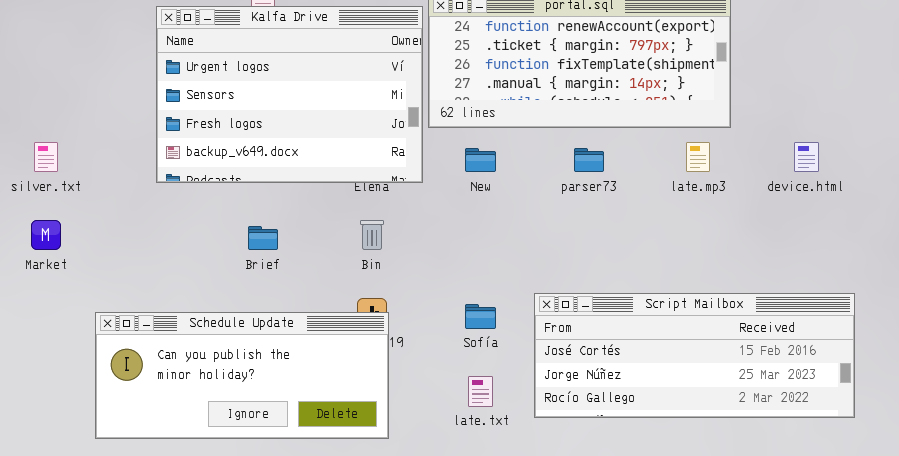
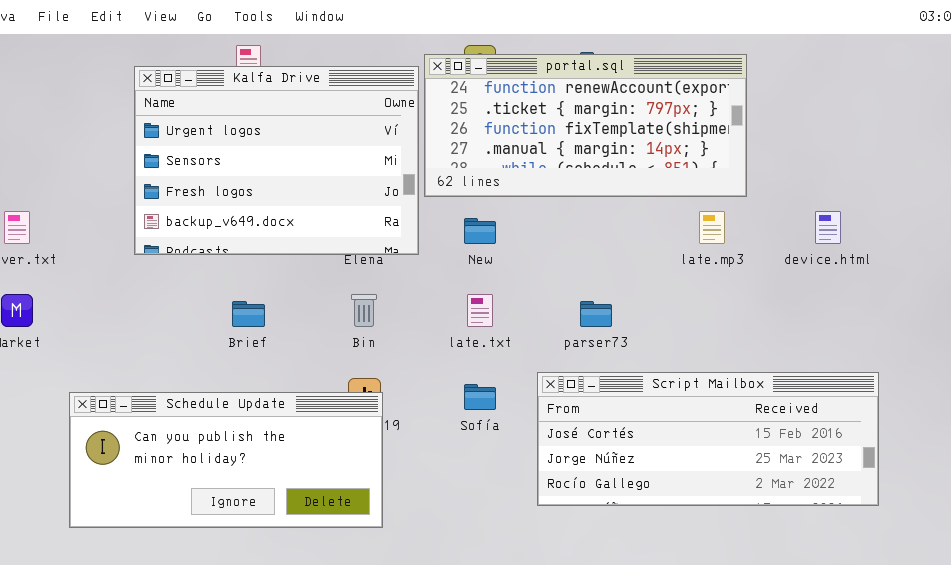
parser73: [574,148,604,172] -> [580,301,612,327], moved
late.txt: [468,376,493,407] -> [467,294,493,327], moved

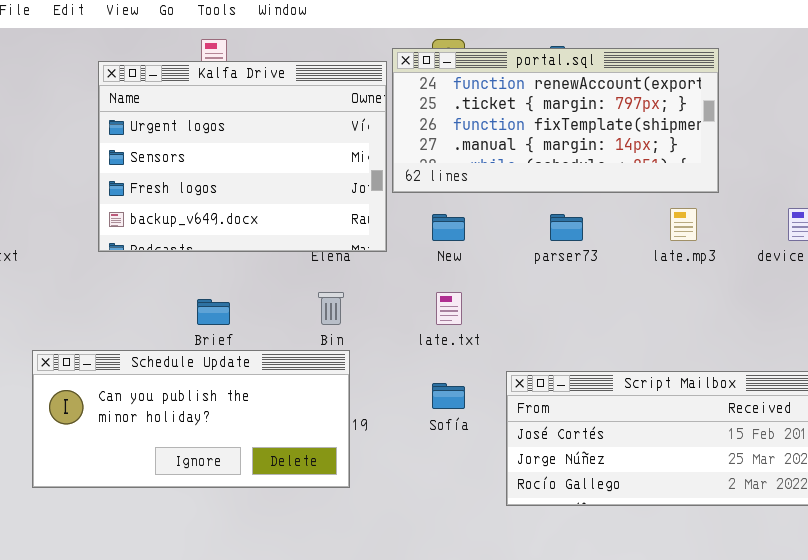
parser73: [580,301,612,327] -> [550,214,583,241], moved
Schedule Update: [69,392,383,528] -> [32,350,350,488], moved

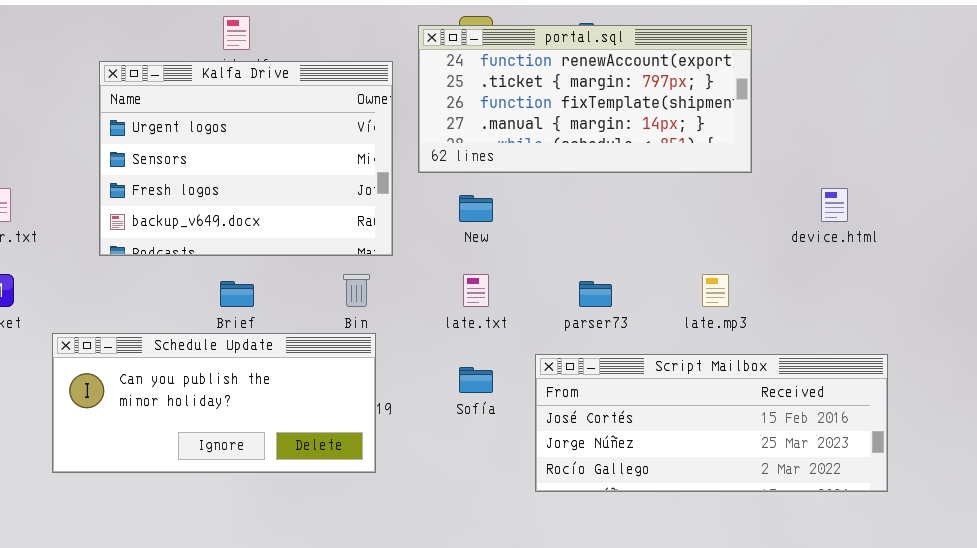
Kalfa Drive: [98,61,387,252] -> [99,61,393,256], moved
late.mp3: [670,208,697,241] -> [702,274,729,307], moved
parser73: [550,214,583,241] -> [579,281,612,307], moved

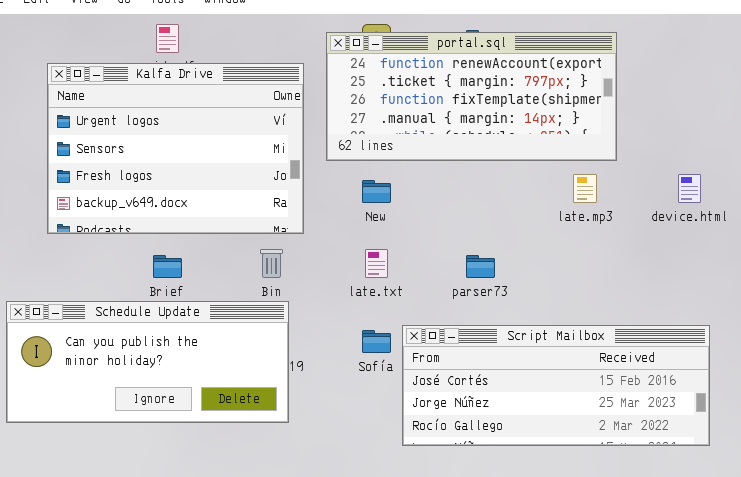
late.mp3: [702,274,729,307] -> [573,174,597,203], moved
Script Mailbox: [535,354,888,492] -> [402,325,710,446], moved

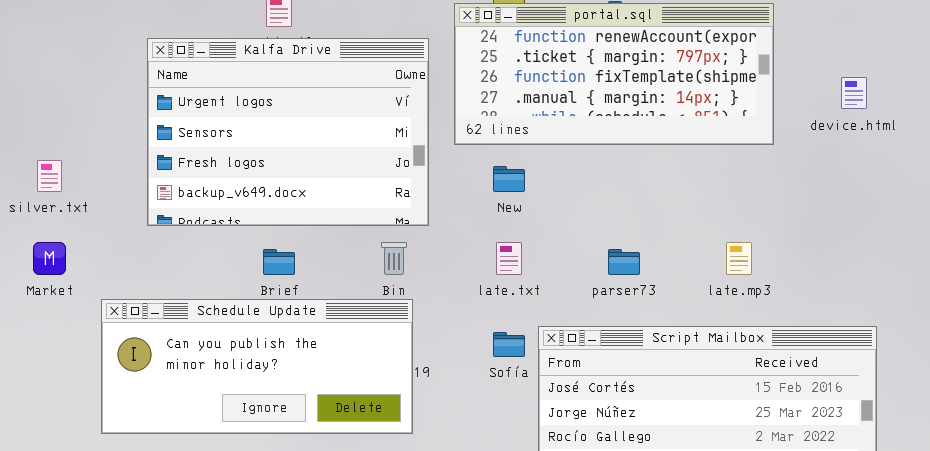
late.mp3: [573,174,597,203] -> [726,242,752,275], moved
device.html: [678,174,701,203] -> [841,77,867,109], moved

